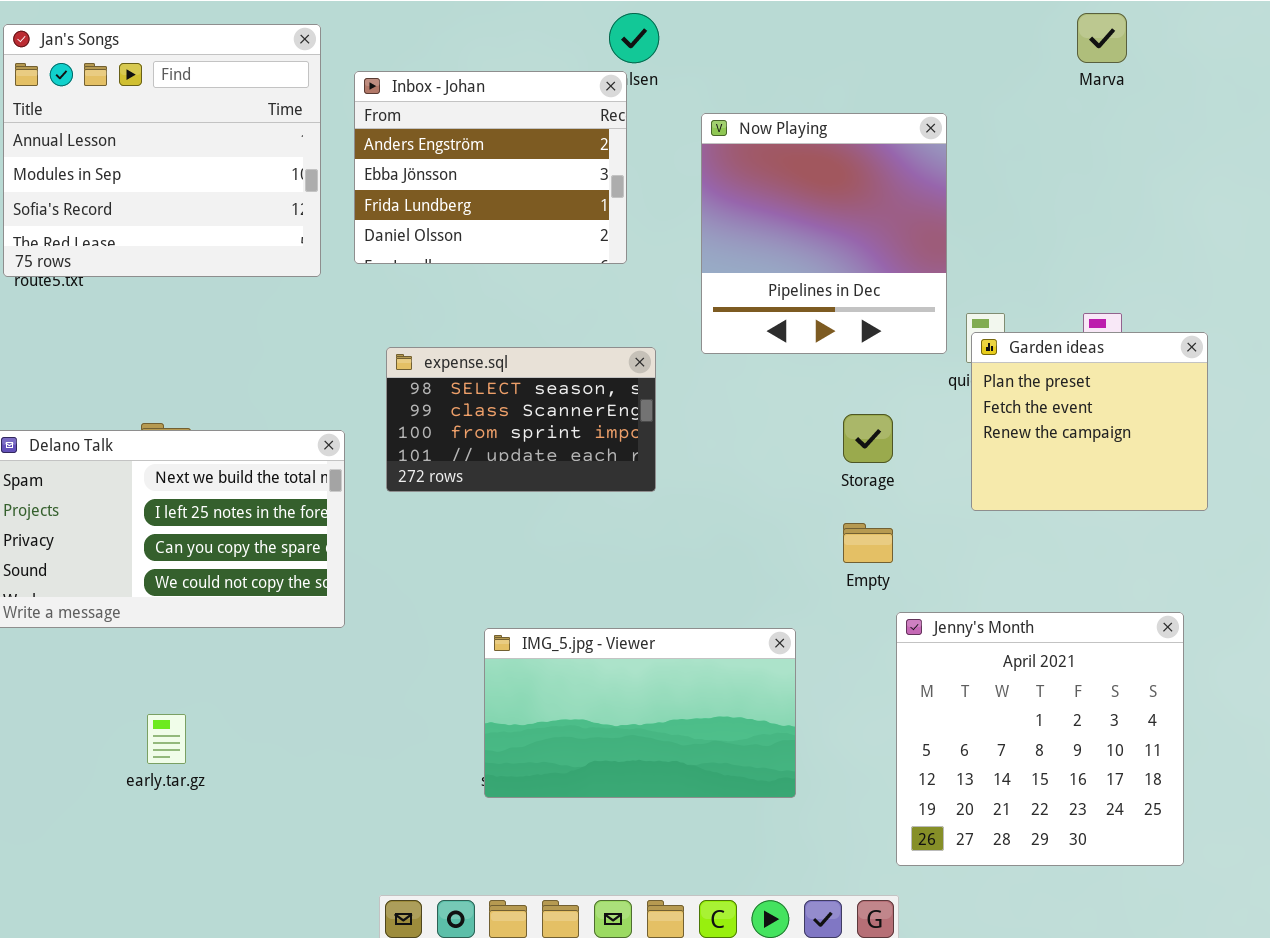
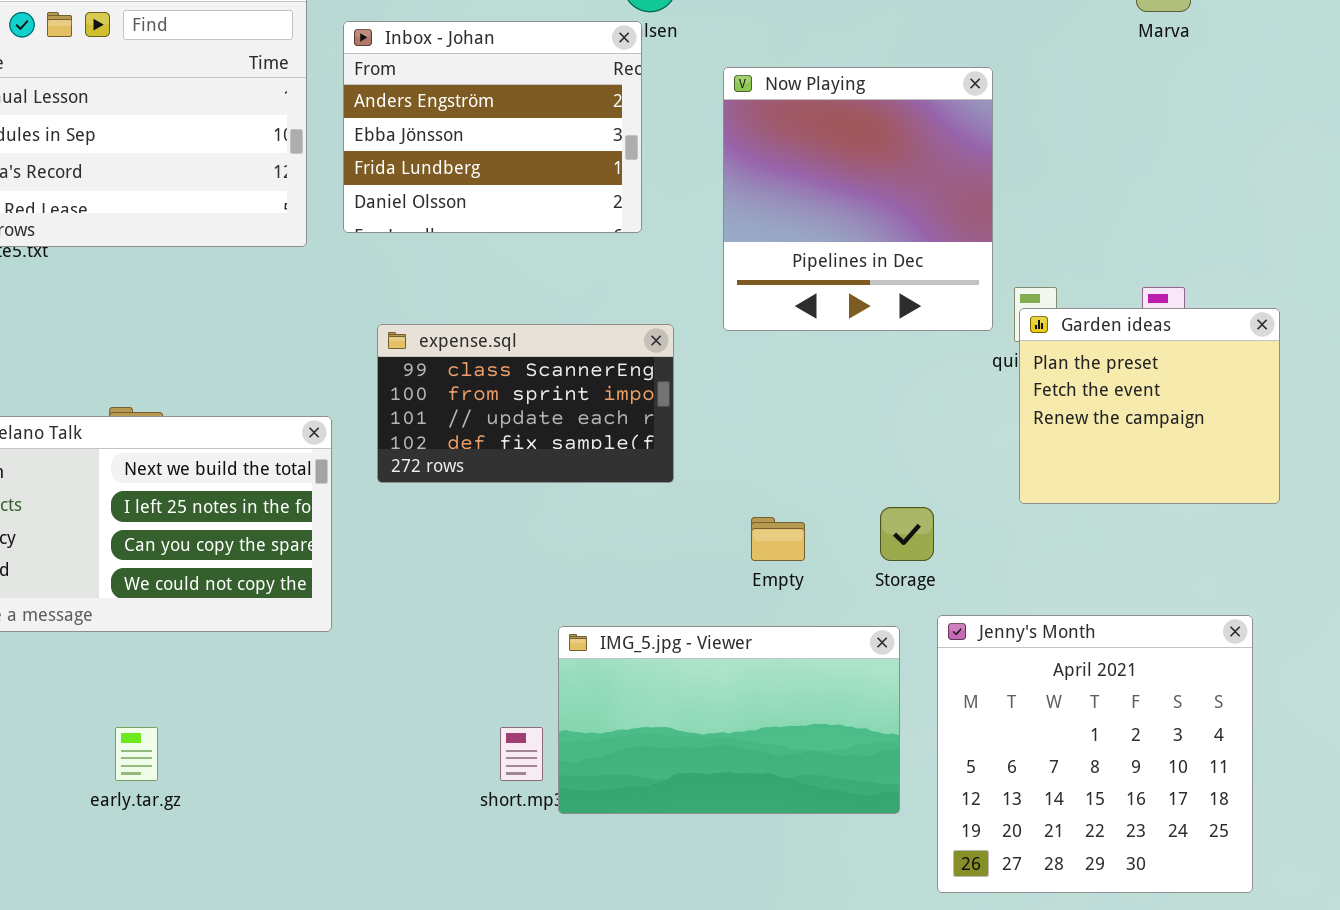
expense.sql: [386,347,656,492] -> [377,324,674,483], scrolled down 1 row
Storage: [843,414,893,463] -> [880,507,934,561], moved
Empty: [843,523,893,563] -> [751,517,805,561], moved
IMG_5.jpg - Viewer: [484,628,796,798] -> [558,626,900,814], moved

